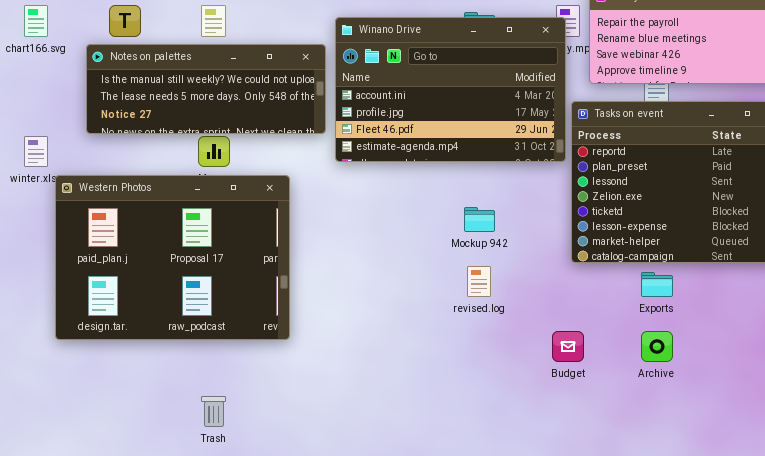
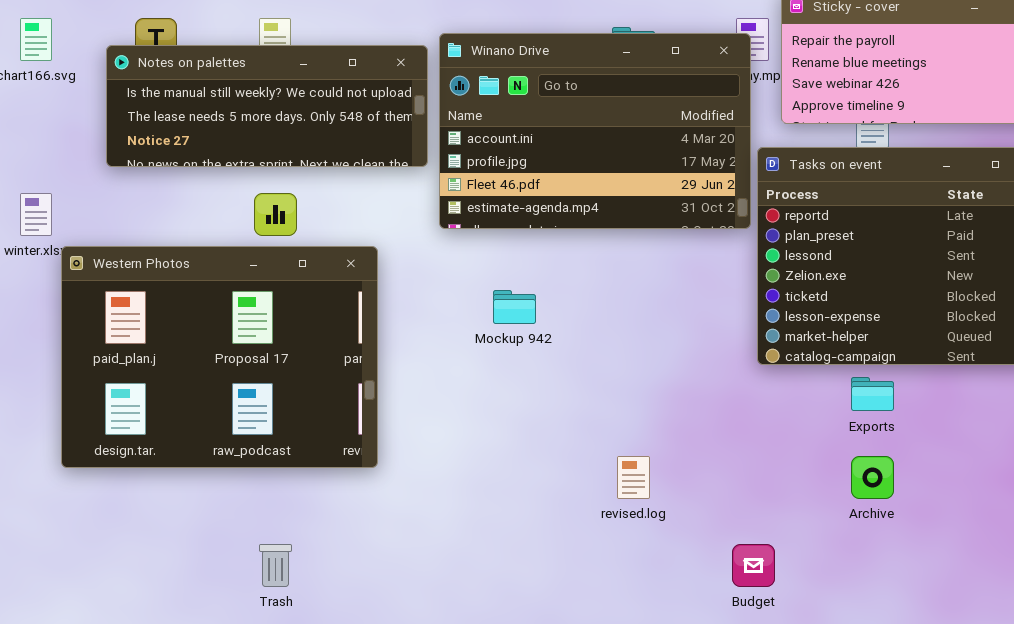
Notes on palettes: [86,44,326,134] -> [106,45,428,167], moved
Mockup 942: [464,207,495,232] -> [493,290,536,324], moved
revised.log: [467,266,491,297] -> [617,456,650,499], moved
Budget: [552,331,584,362] -> [732,544,775,587], moved

